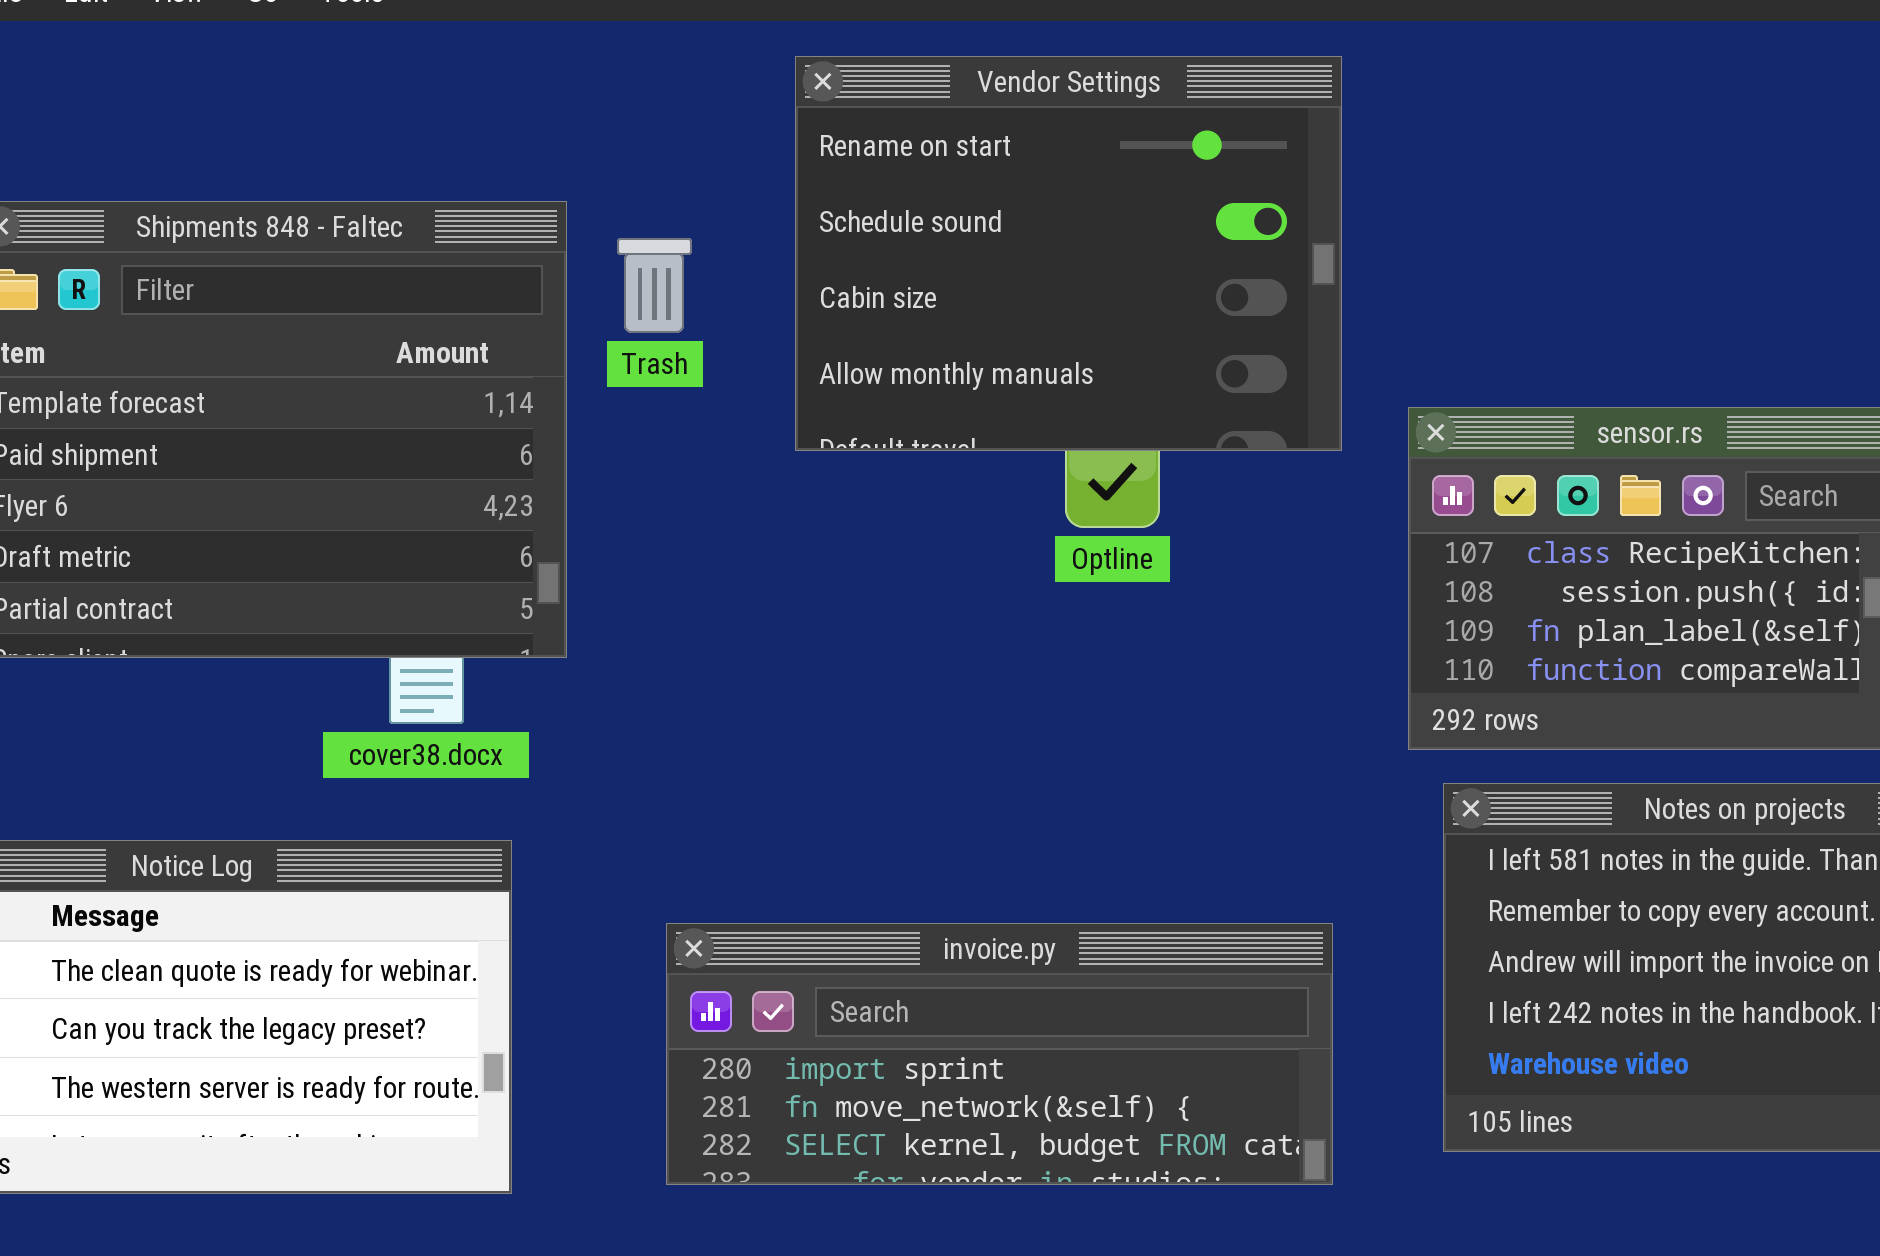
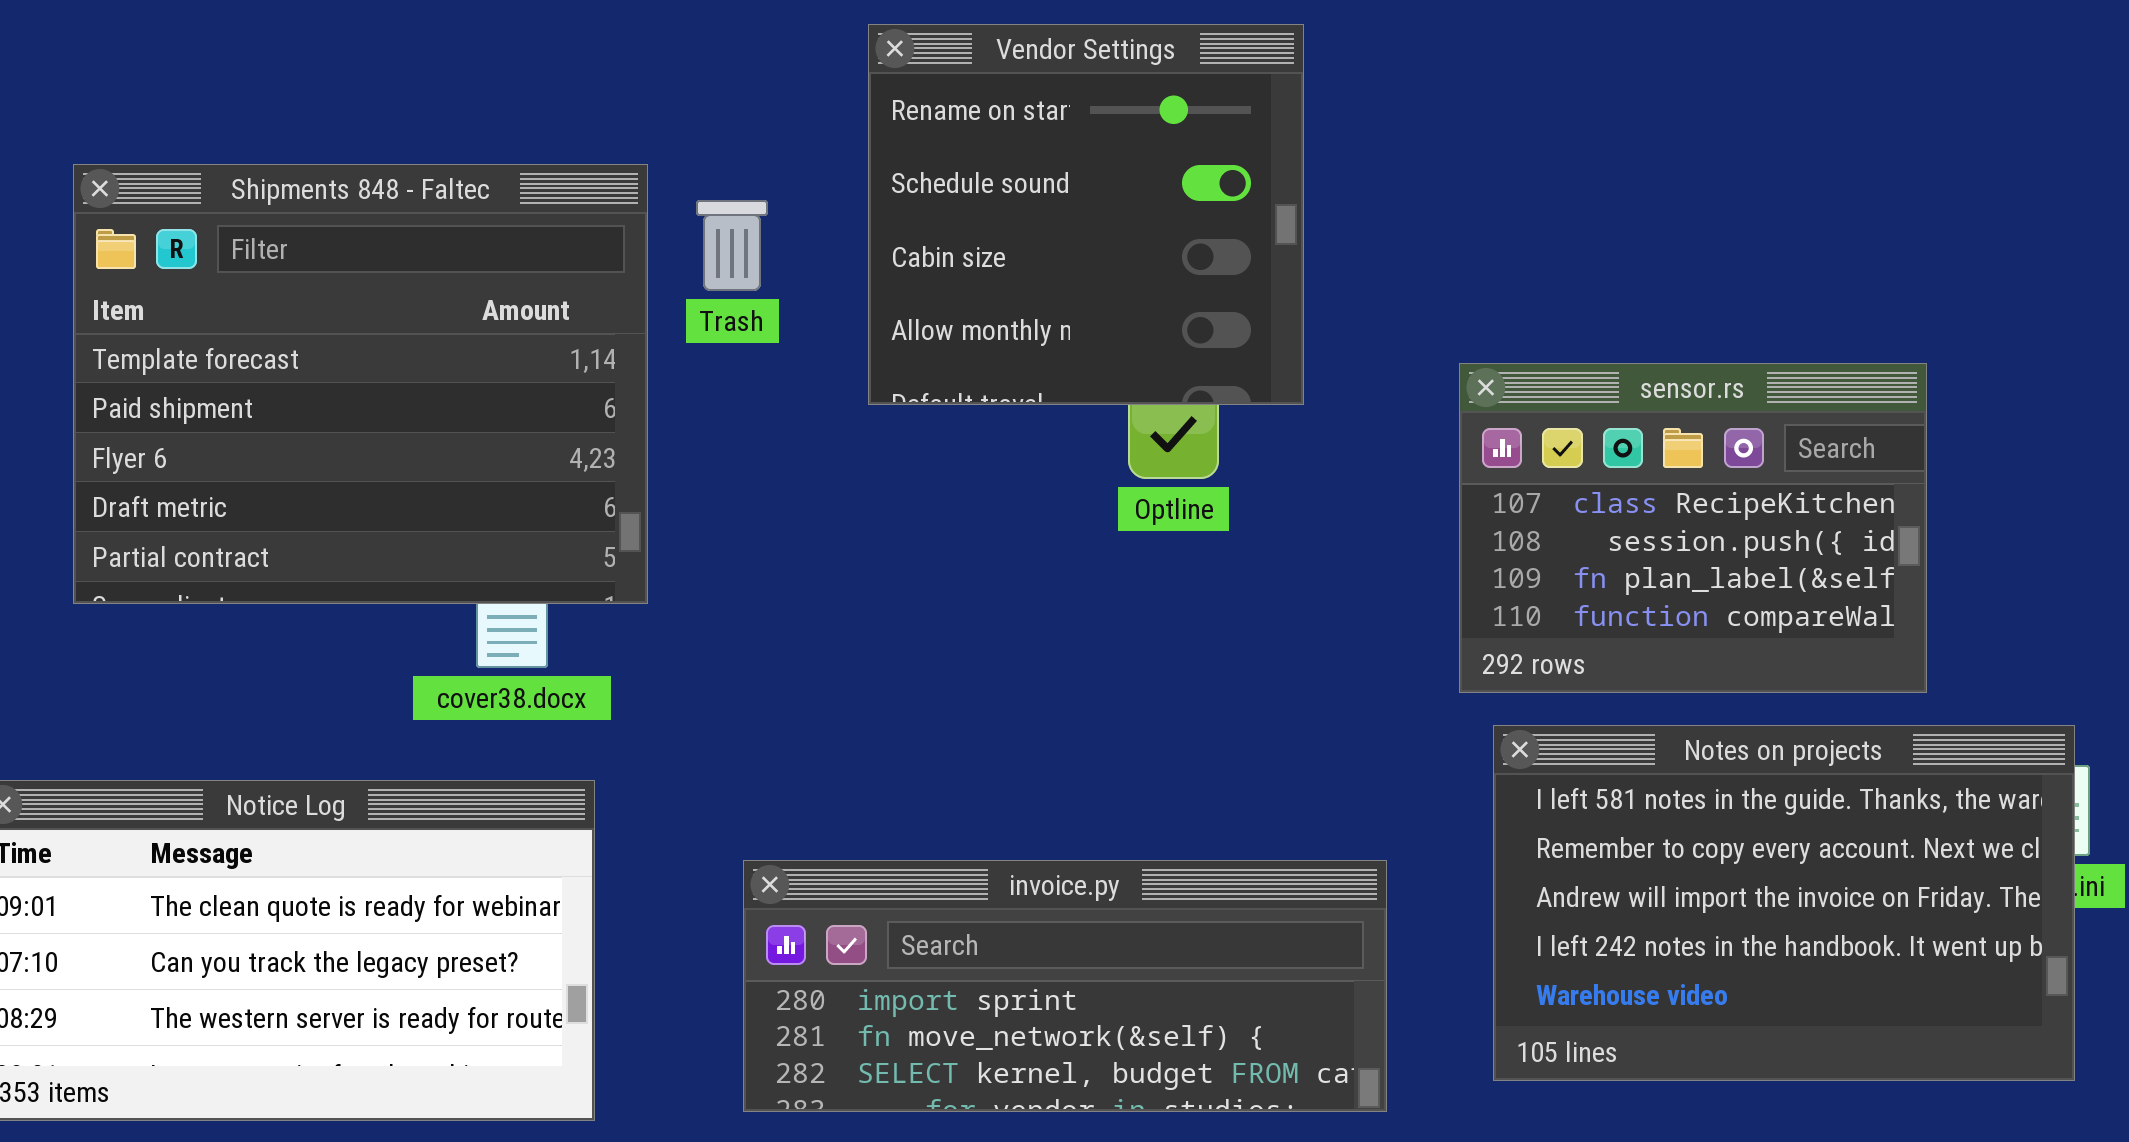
Vendor Settings: [795,56,1342,451] -> [868,24,1304,405], resized

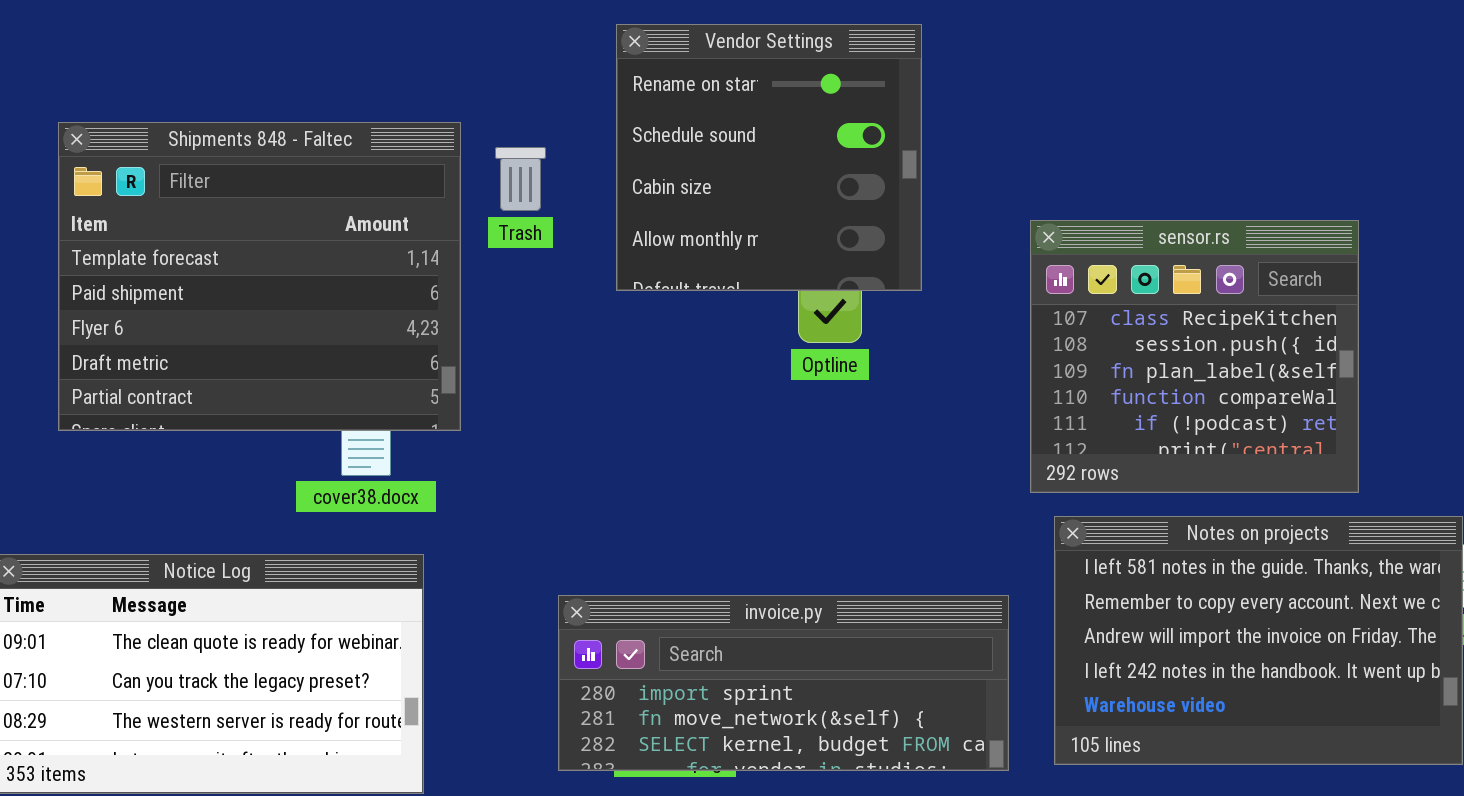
sensor.rs: [1459,363,1927,693] -> [1030,220,1359,493], resized
invoice.py: [743,860,1387,1112] -> [558,595,1009,771], moved

